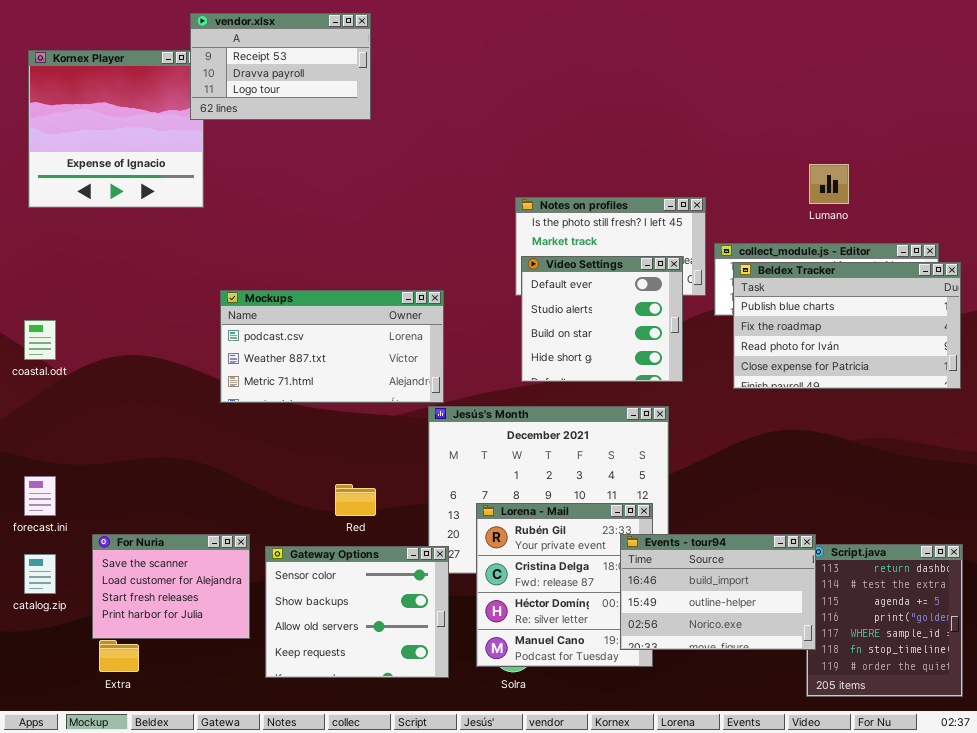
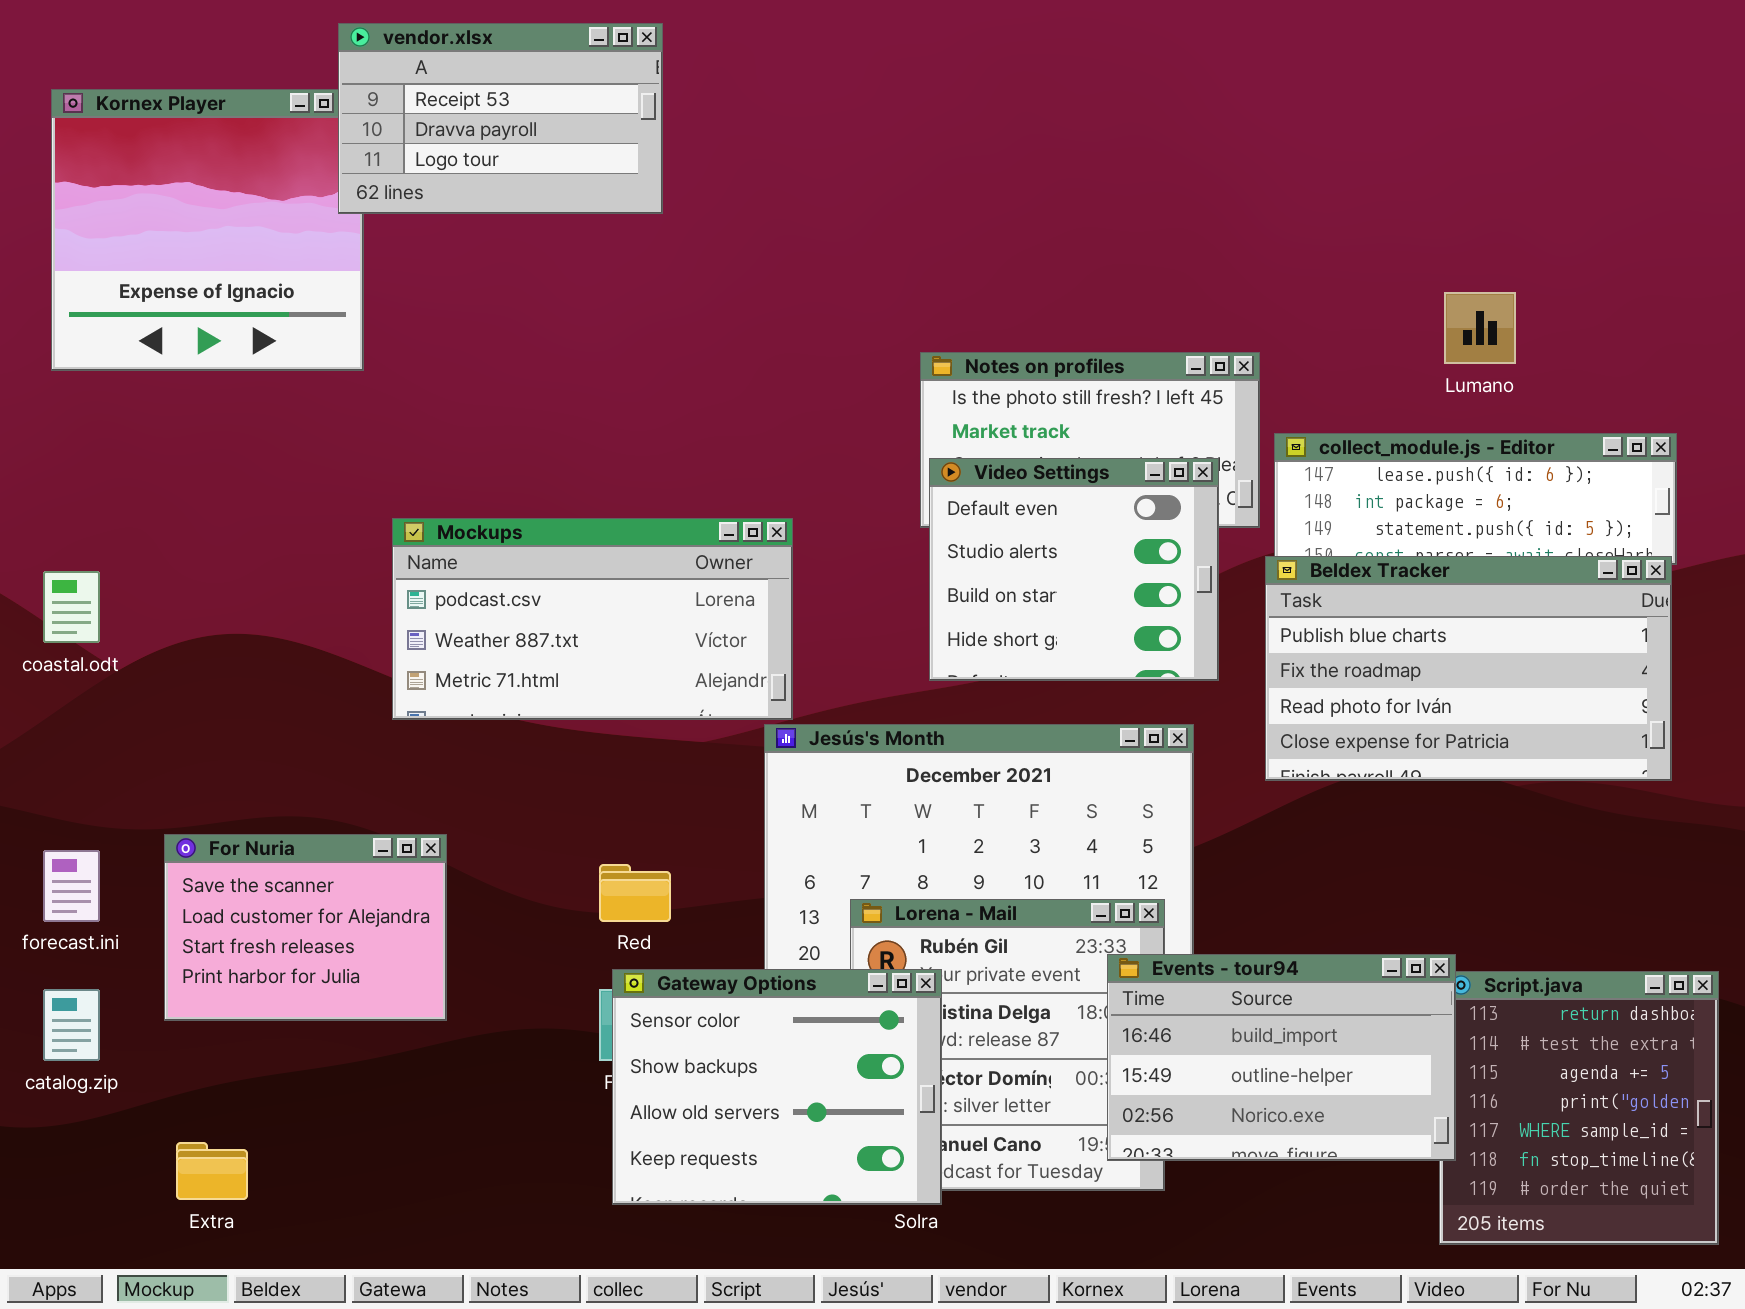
Beldex Tracker: [733,262,961,389] -> [1265,556,1672,781], moved
For Nuria: [92,534,250,639] -> [164,834,447,1021], moved
Gateway Options: [265,546,449,678] -> [612,969,942,1205], moved

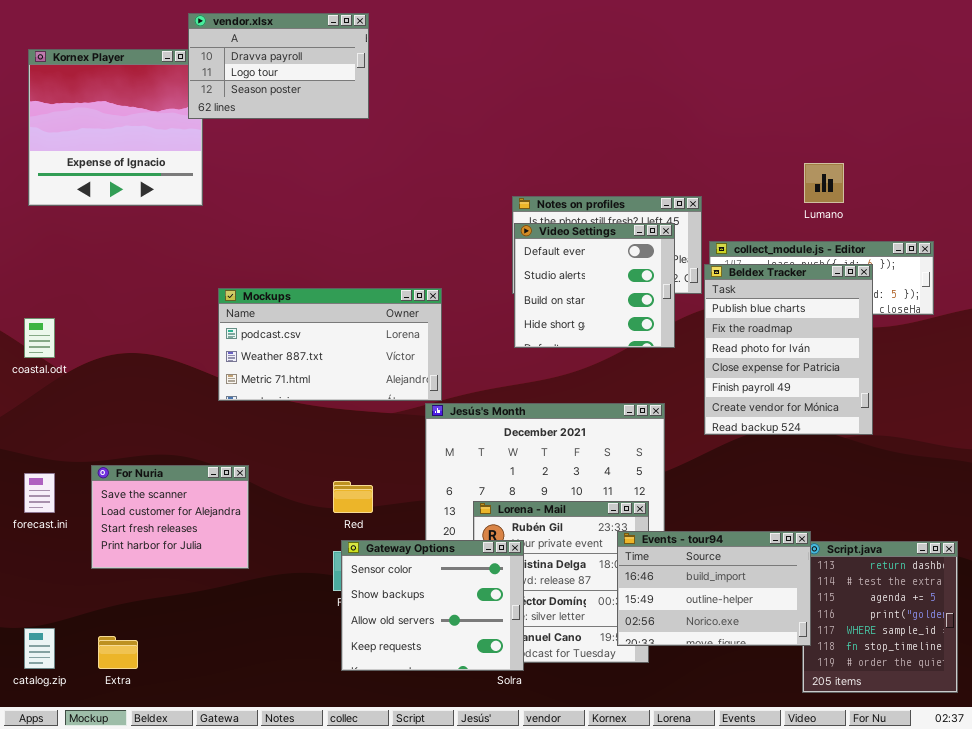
vendor.xlsx: [338,23,663,214] -> [188,13,369,119], scrolled down 1 row
Video Settings: [929,458,1219,681] -> [514,223,675,348], moved
Beldex Tracker: [1265,556,1672,781] -> [704,264,873,435], resized
catalog.zip: [43,989,100,1061] -> [24,628,55,669], moved

